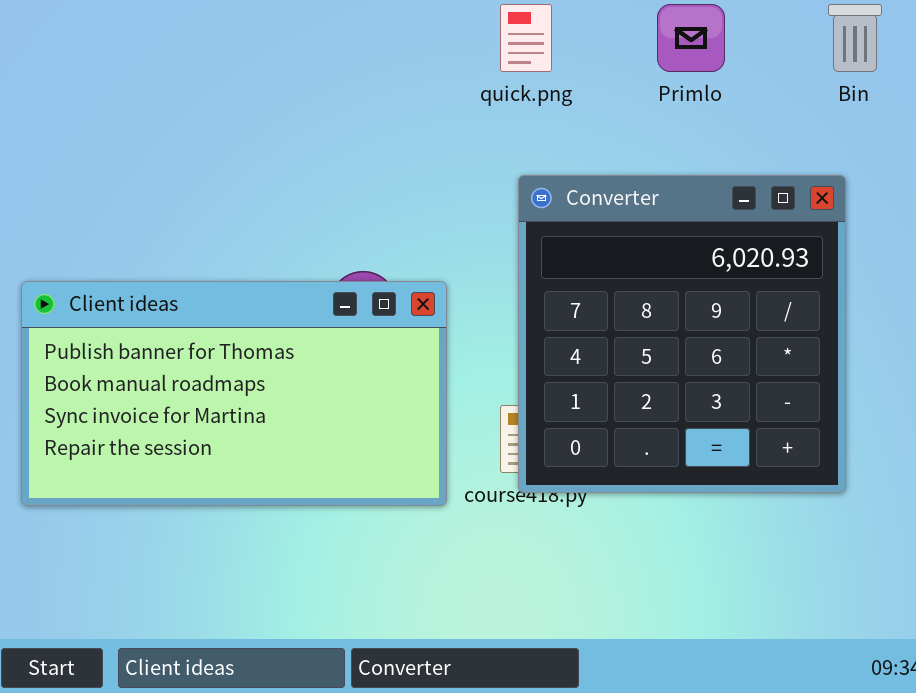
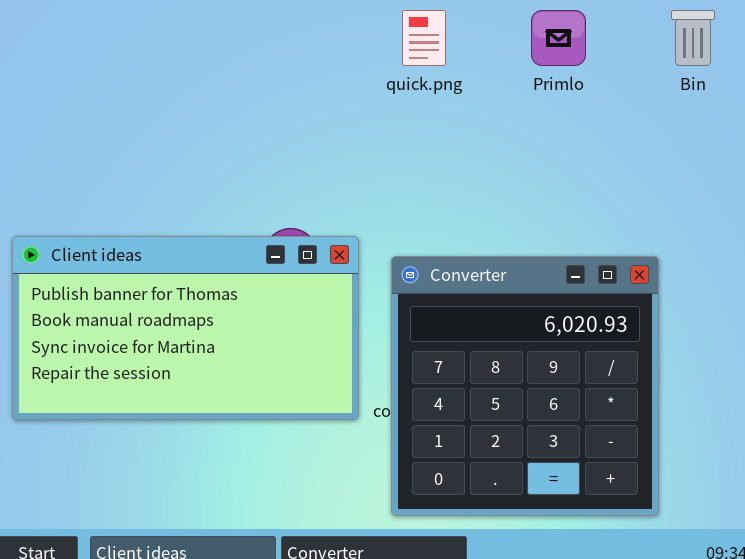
Converter: [518,175,846,493] -> [391,256,659,516], moved

